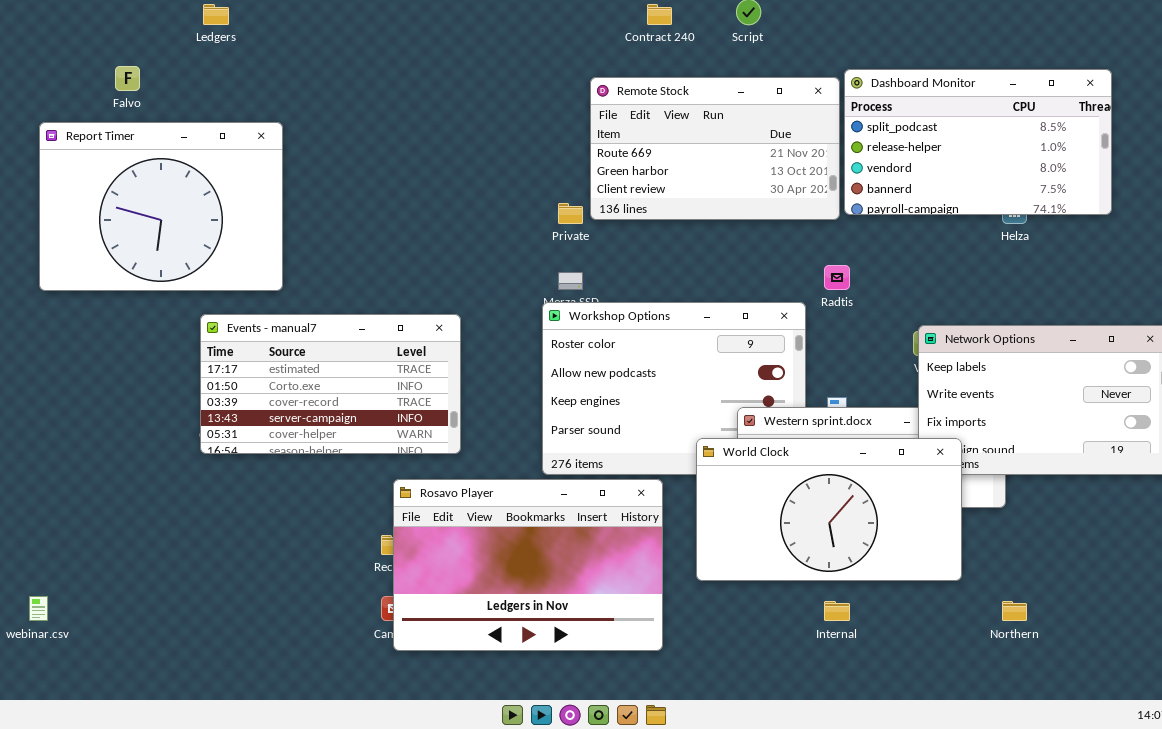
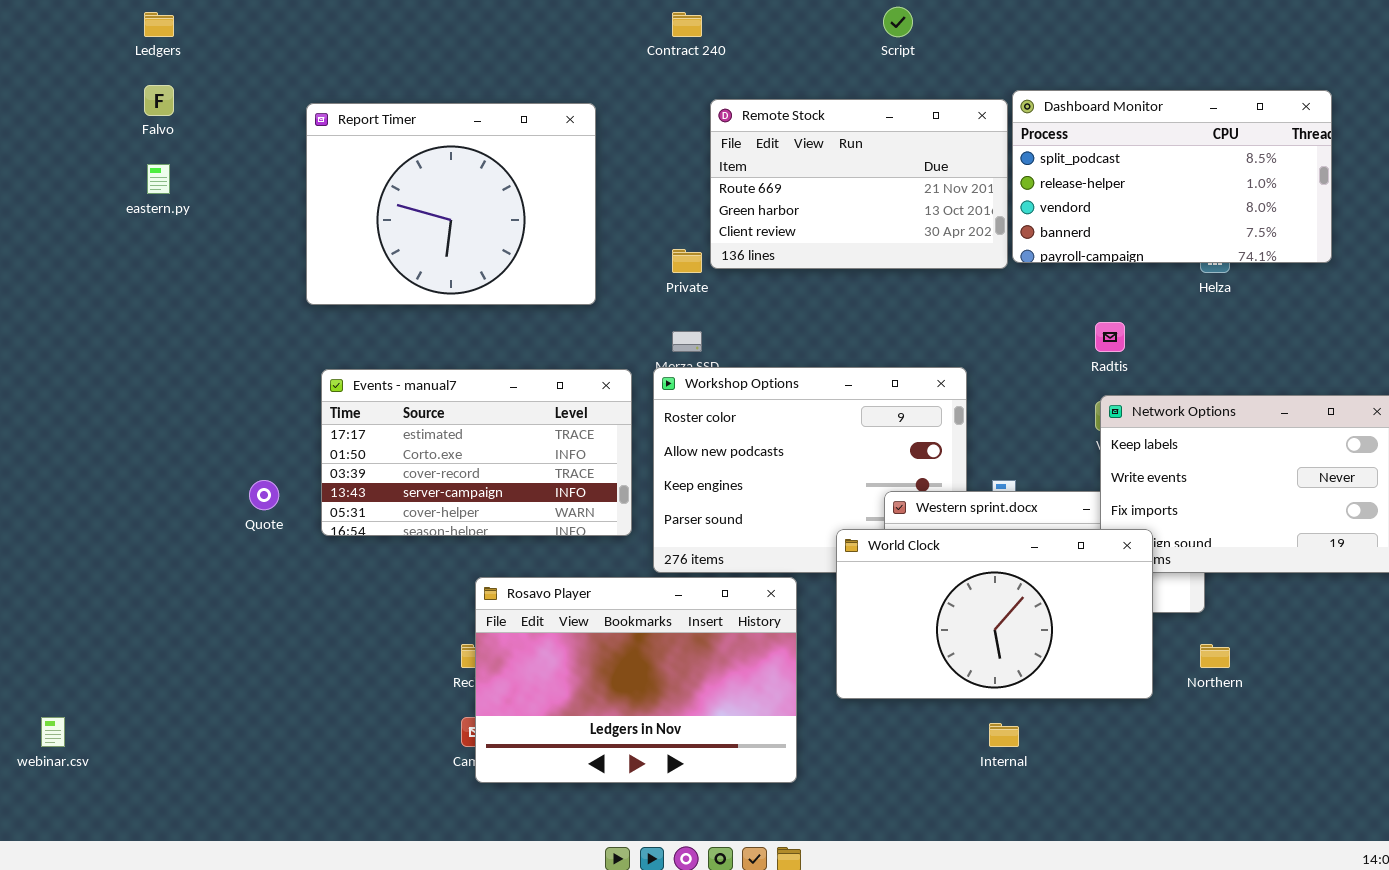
Ledgers: [203,4,229,25] -> [144,12,174,37], moved
Contract 240: [647,4,672,25] -> [672,12,702,37], moved
Report Timer: [39,122,283,291] -> [306,103,596,305], moved
Radtis: [824,265,850,290] -> [1095,322,1125,352], moved
Events - manual7: [200,314,461,454] -> [321,369,632,536], moved
Northern: [1002,601,1027,621] -> [1200,644,1230,668], moved

